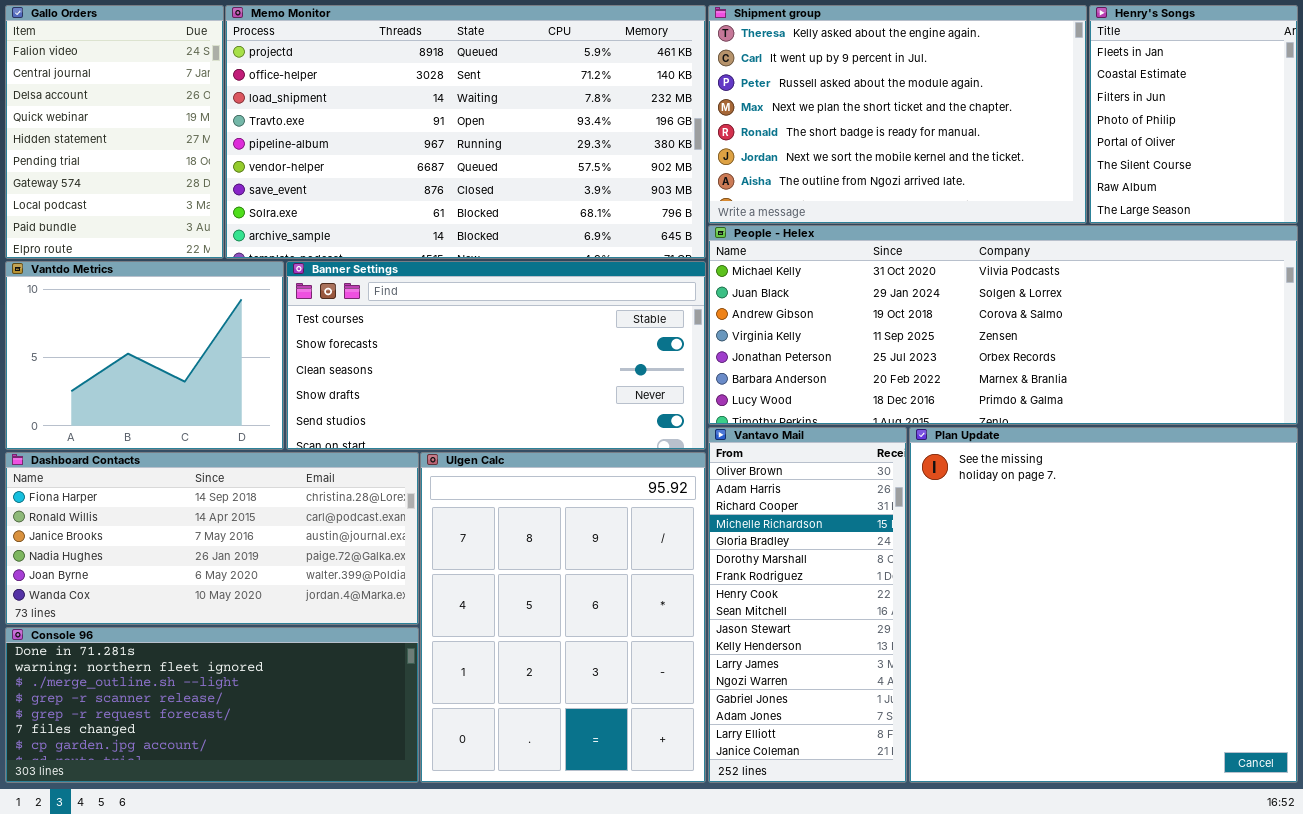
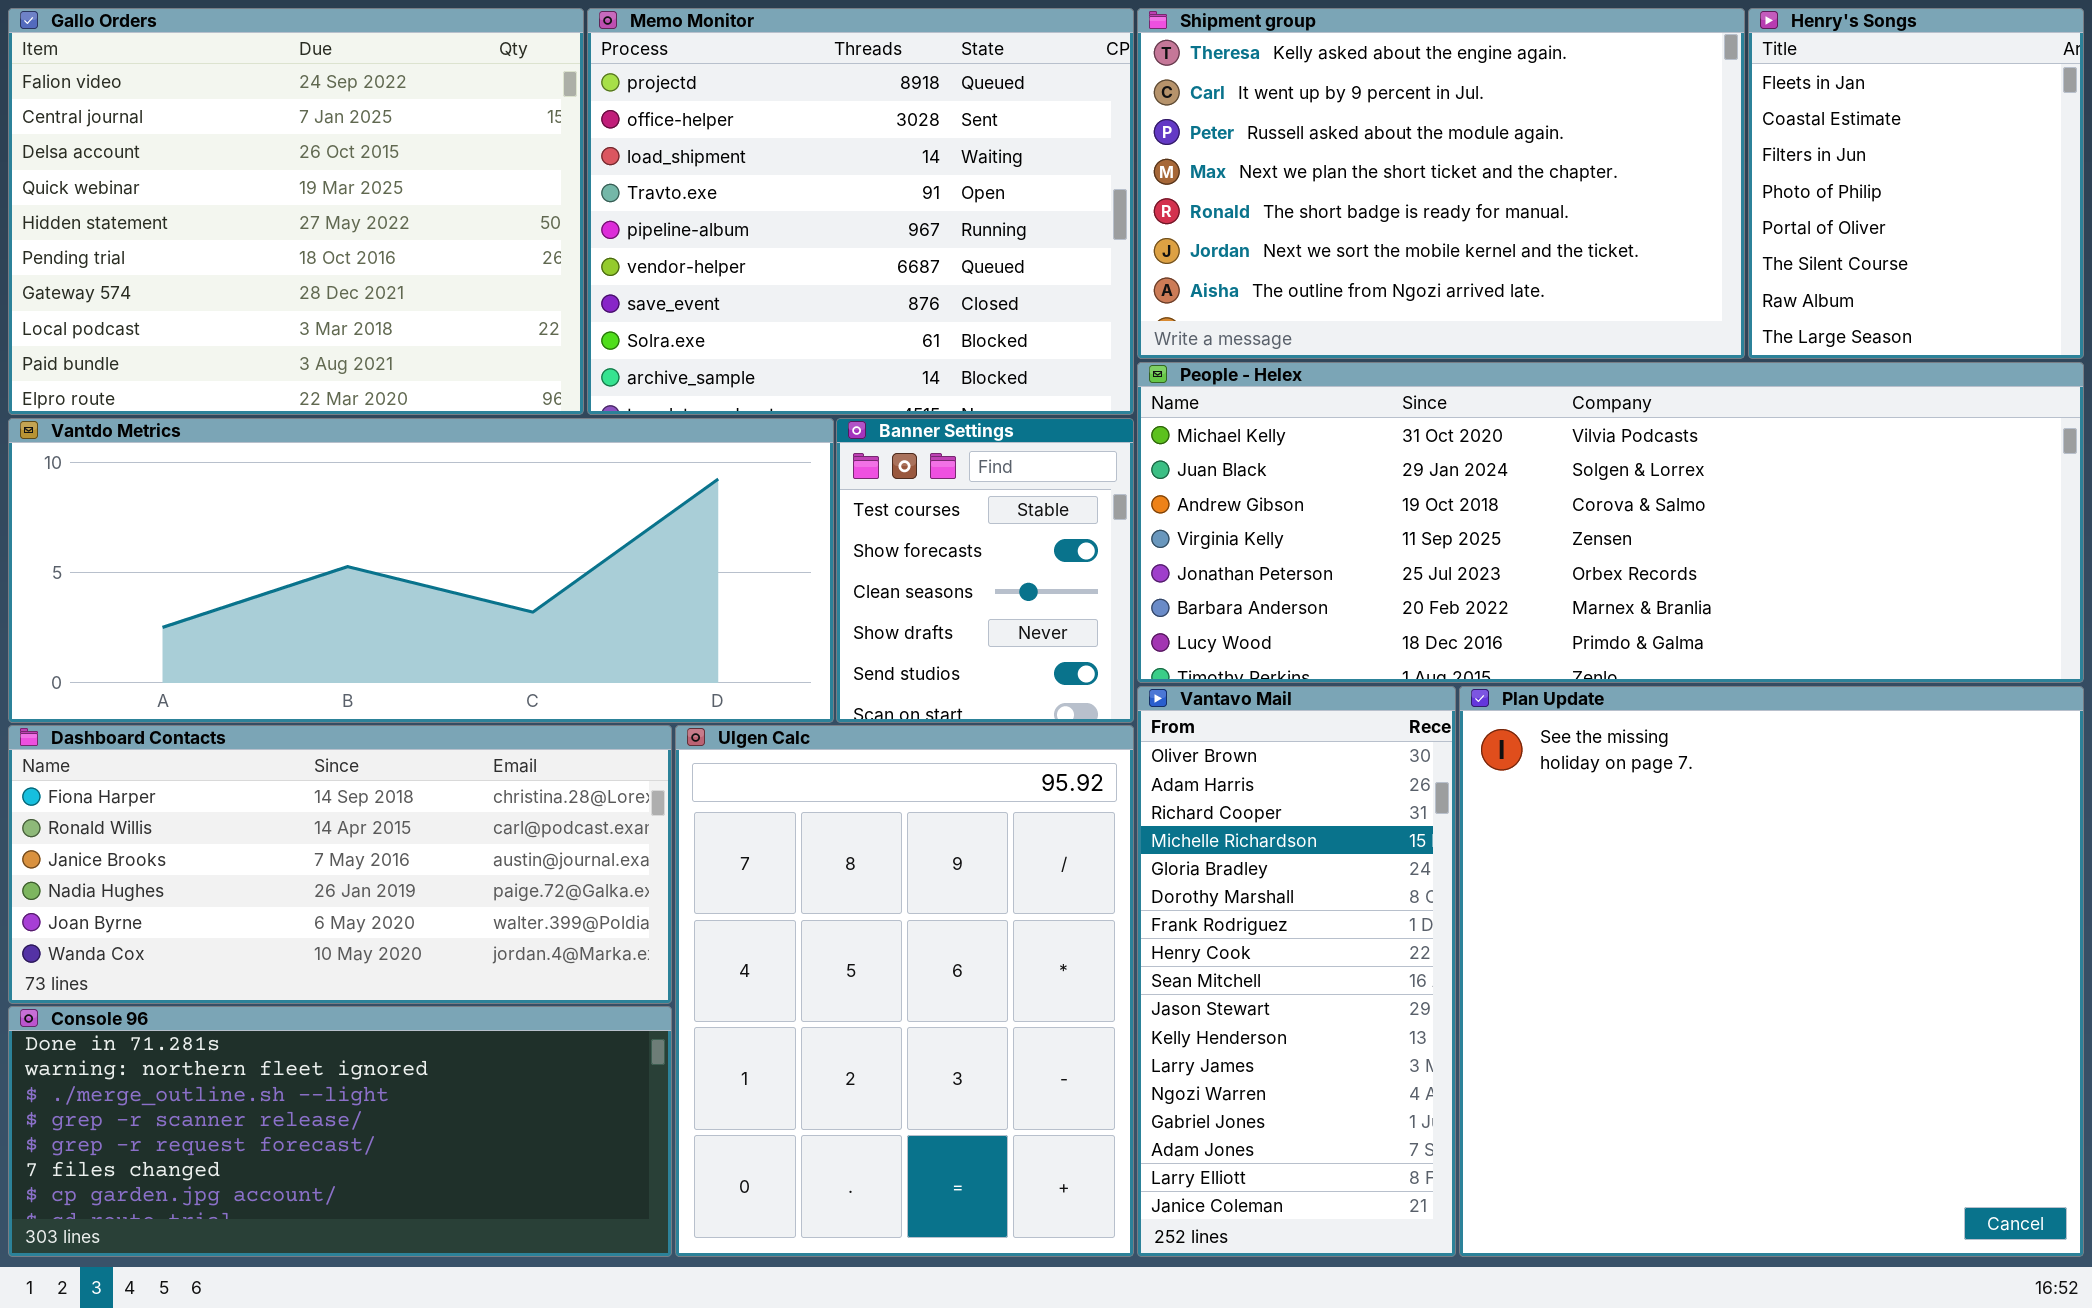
Gallo Orders: [5,5,224,259] -> [8,8,584,415], resized
Memo Monitor: [225,5,706,259] -> [587,8,1134,415], resized
Vantdo Metrics: [5,261,284,450] -> [8,418,834,723], resized
Banner Settings: [286,261,706,450] -> [836,418,1134,723], resized

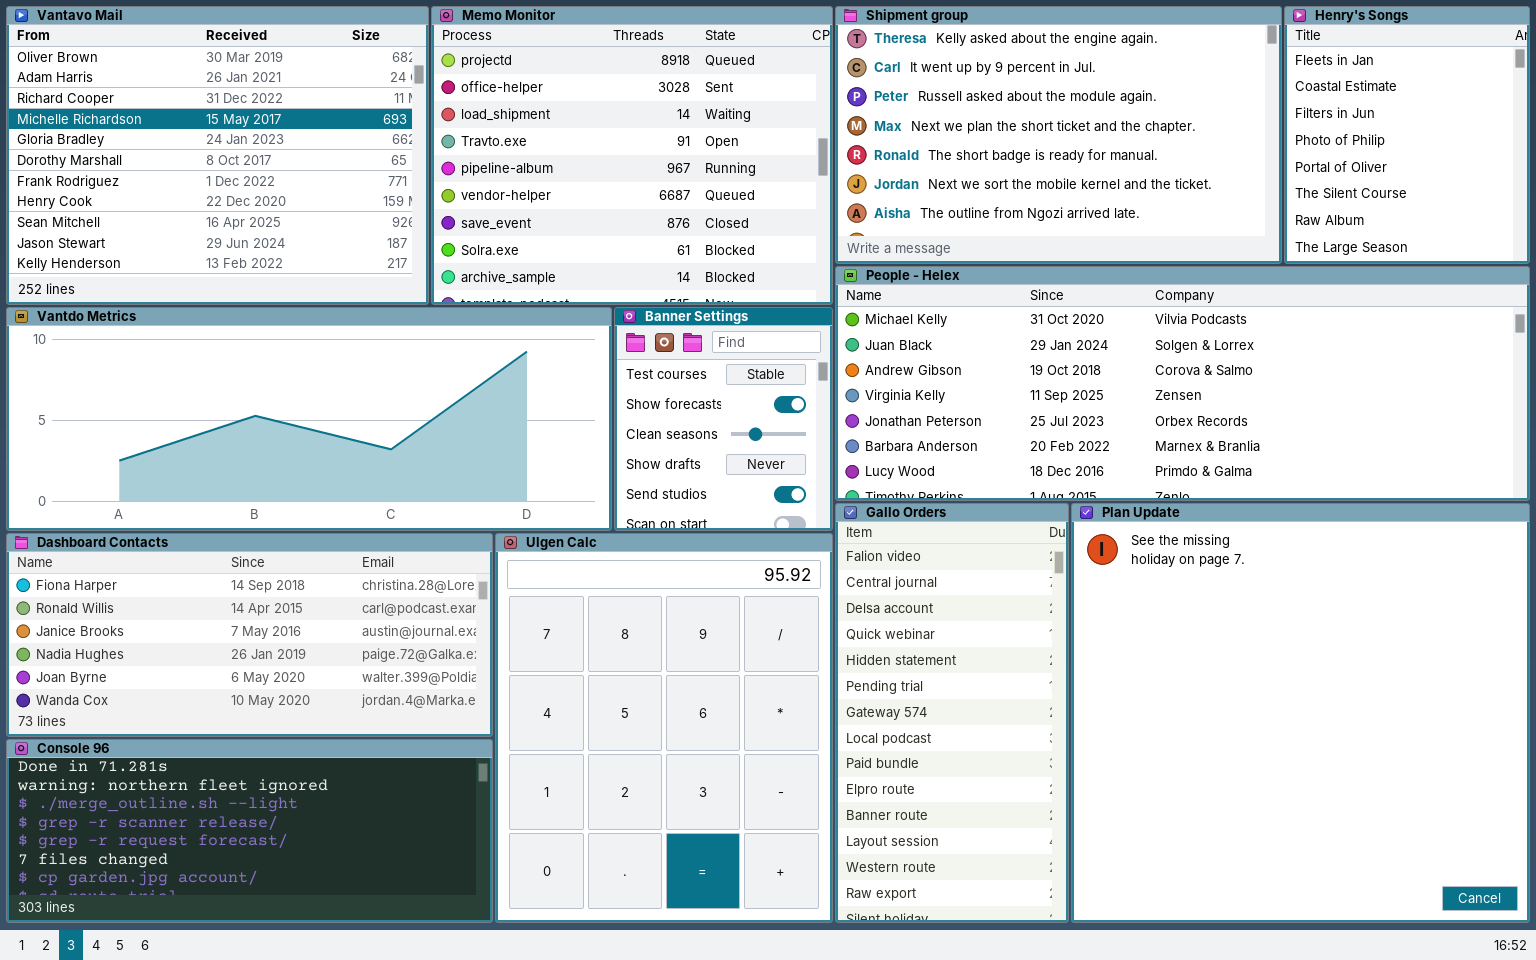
Gallo Orders: [8,8,584,415] -> [835,503,1069,923], moved, resized
Vantavo Mail: [1137,686,1456,1257] -> [6,6,429,305], moved, resized

